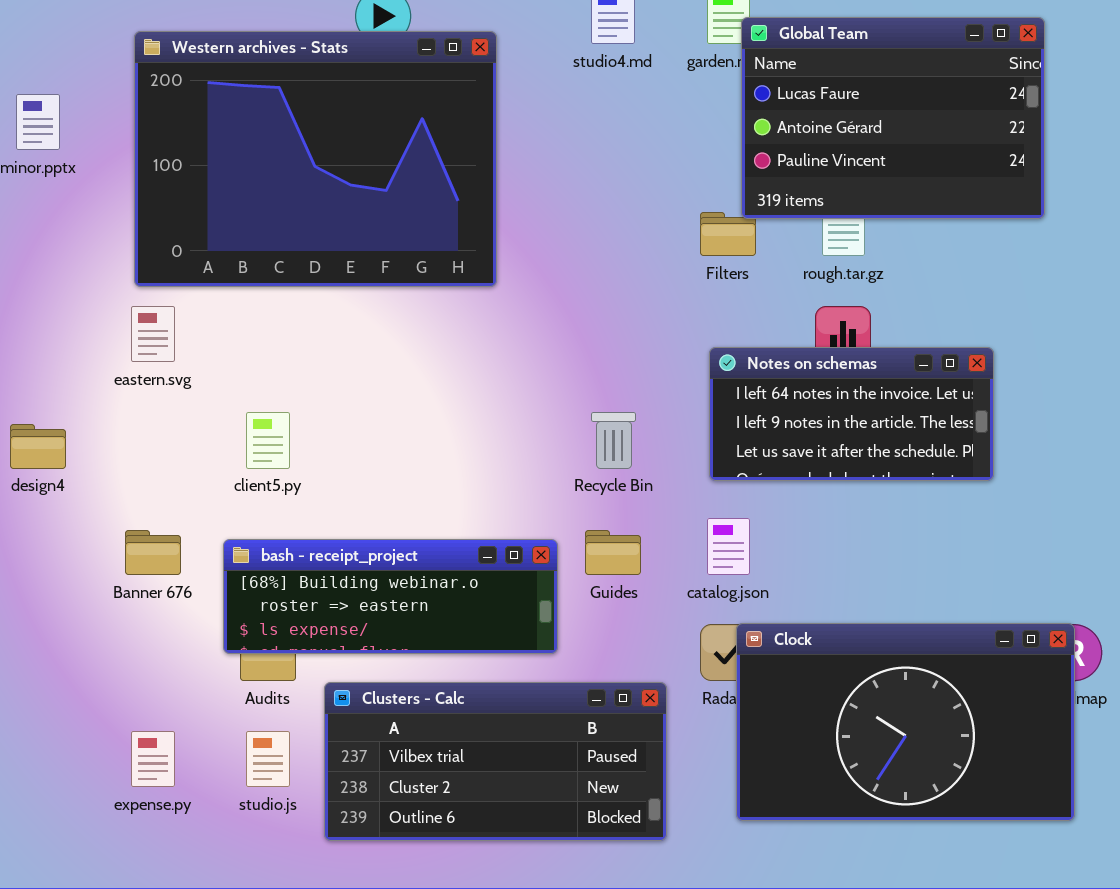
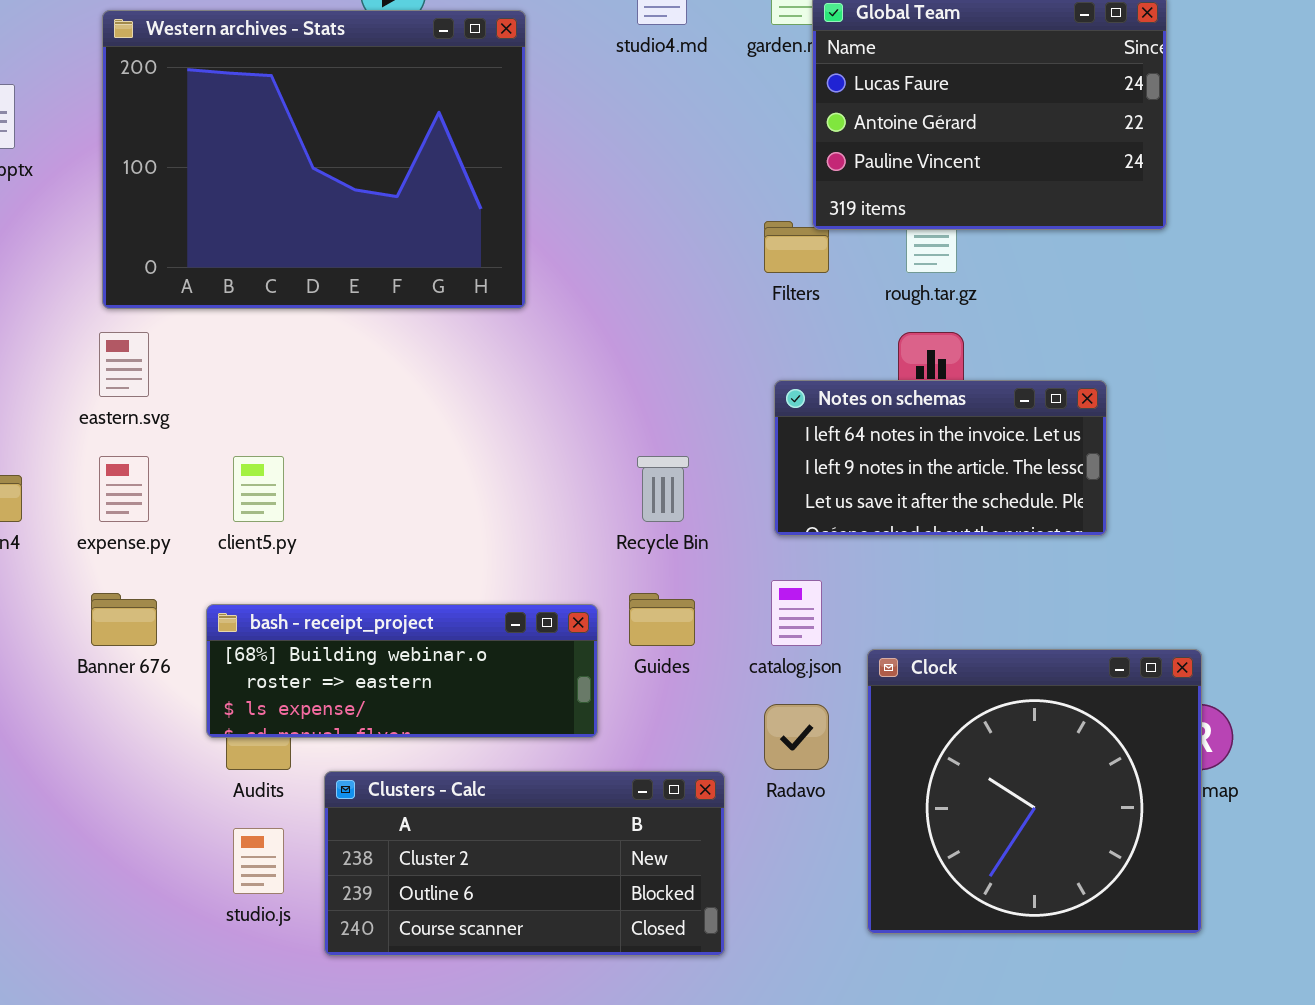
Clock: [736,623,1075,821] -> [867,649,1202,934], resized
Clusters - Calc: [324,682,667,841] -> [324,771,725,956], scrolled down 1 row
expense.py: [131,731,175,787] -> [99,456,149,522], moved

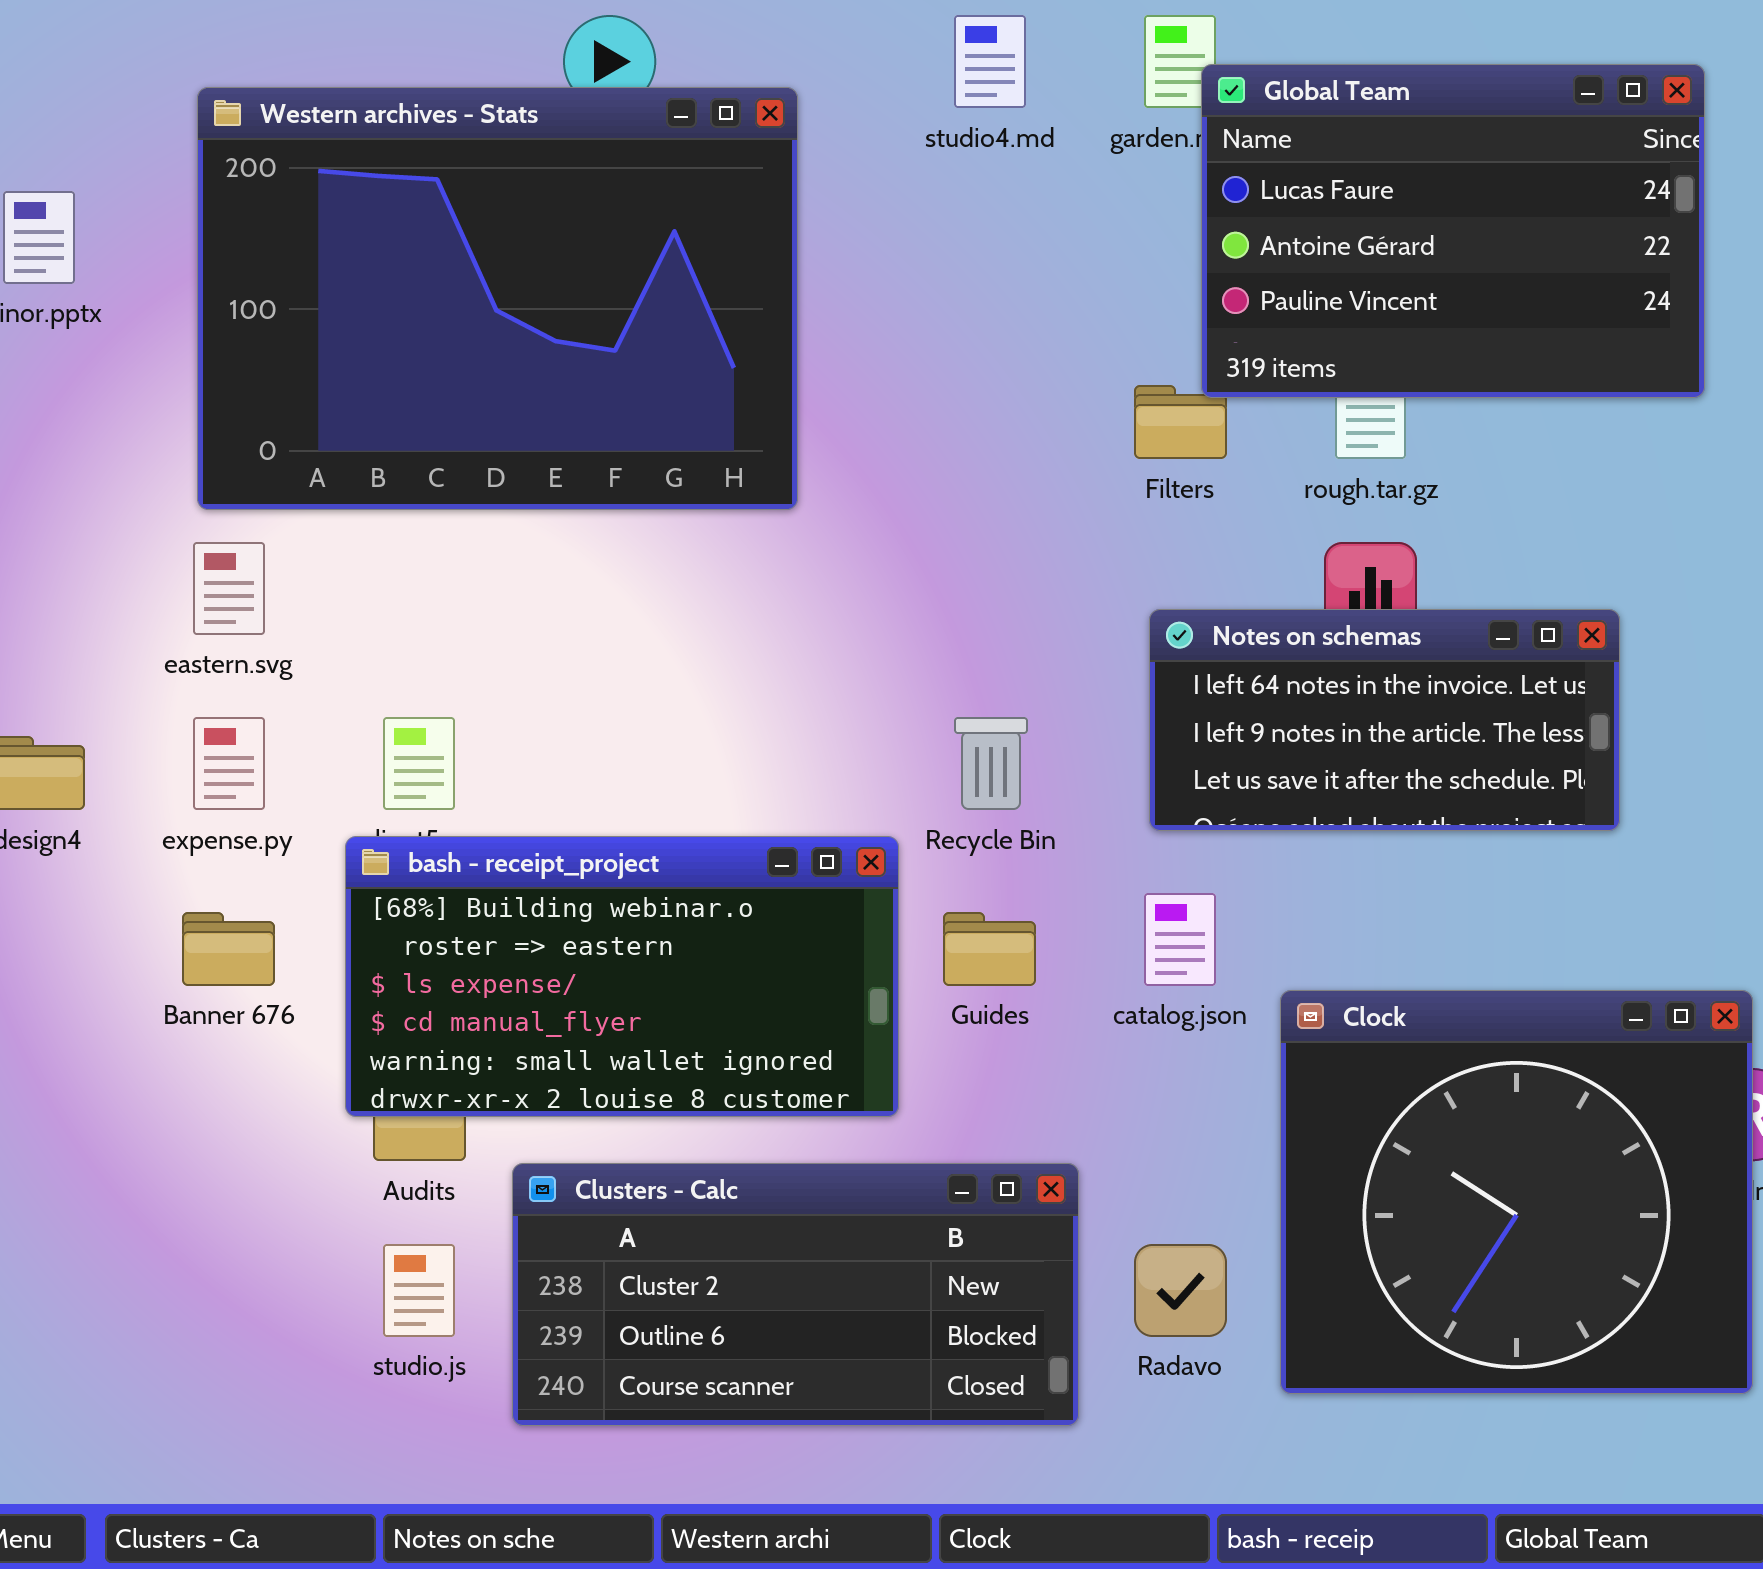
bash - receipt_project: [206,604,598,738] -> [345,836,899,1117], resized
Radavo: [764,704,829,770] -> [1134,1244,1227,1337], moved

